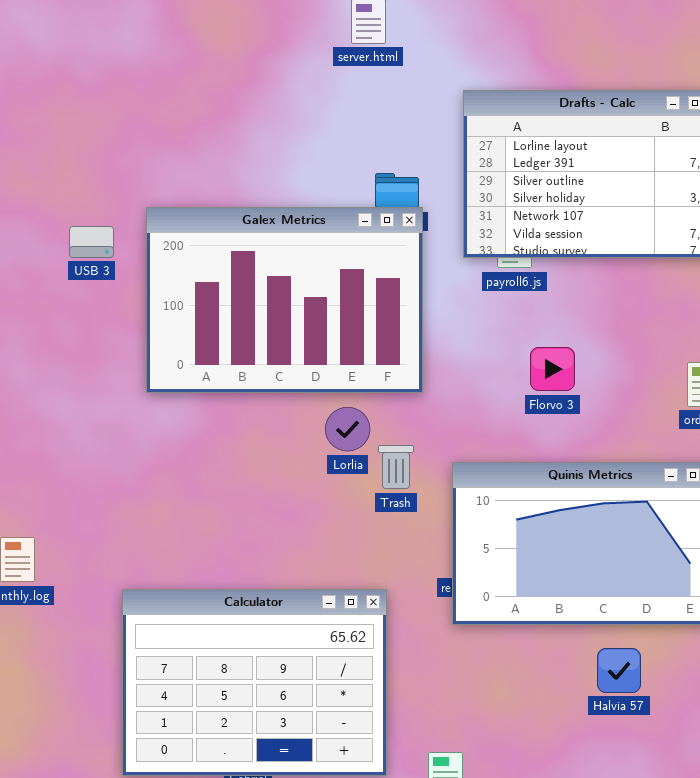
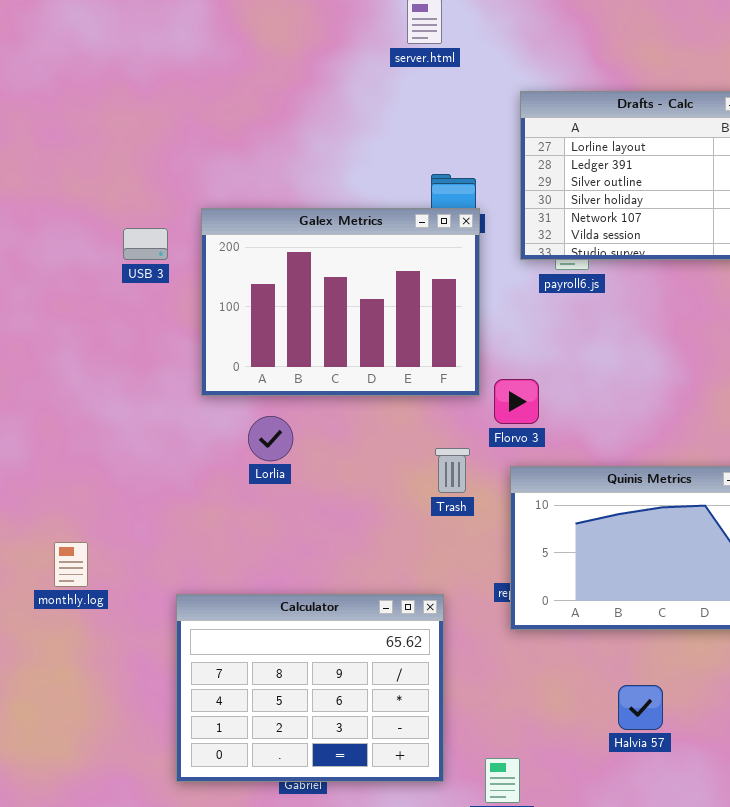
Florvo 3: [530,347,575,391] -> [494,379,539,424], moved
Lorlia: [325,407,370,451] -> [248,416,293,461], moved
Halvia 57: [597,648,641,693] -> [618,685,663,730], moved

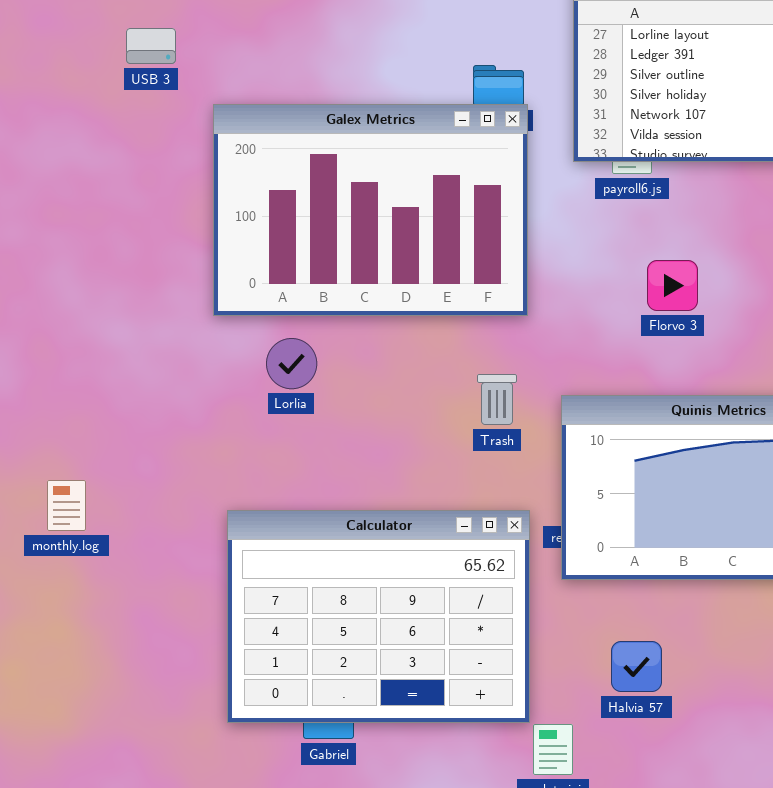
USB 3: [123,228,168,260] -> [126,28,176,64], moved
Florvo 3: [494,379,539,424] -> [647,260,698,311], moved
Calculator: [176,594,444,782] -> [227,510,530,723], moved
Halvia 57: [618,685,663,730] -> [611,641,662,692], moved

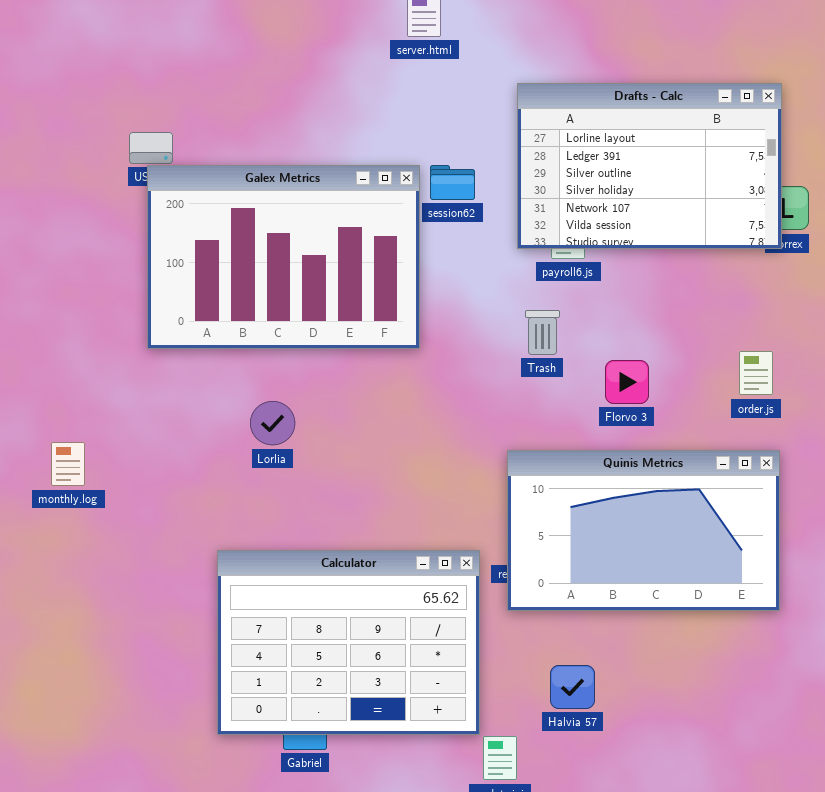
Galex Metrics: [213,104,528,316] -> [147,165,420,349], moved
Florvo 3: [647,260,698,311] -> [605,360,649,404], moved
Trash: [477,374,517,425] -> [525,310,560,355], moved
monthly.log: [47,480,86,531] -> [51,442,85,486], moved

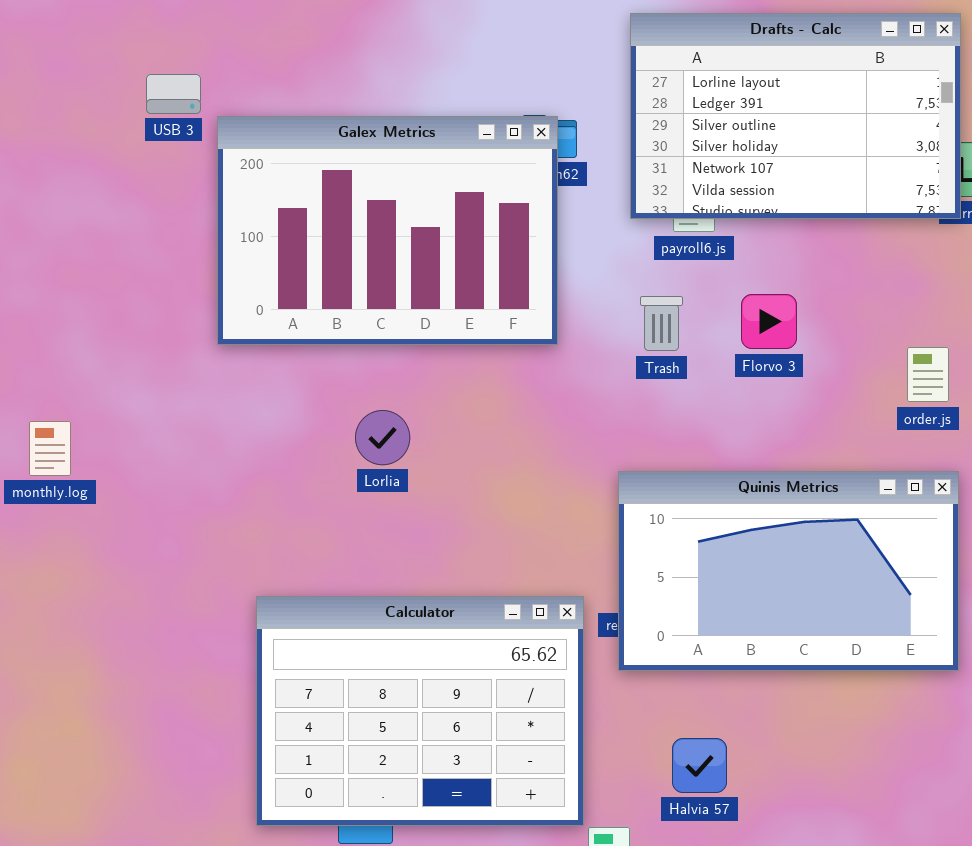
Galex Metrics: [147,165,420,349] -> [217,116,558,345], moved
Florvo 3: [605,360,649,404] -> [741,294,797,349], moved
Lorlia: [250,401,295,445] -> [355,410,410,465], moved
monthly.log: [51,442,85,486] -> [29,421,71,476], moved

